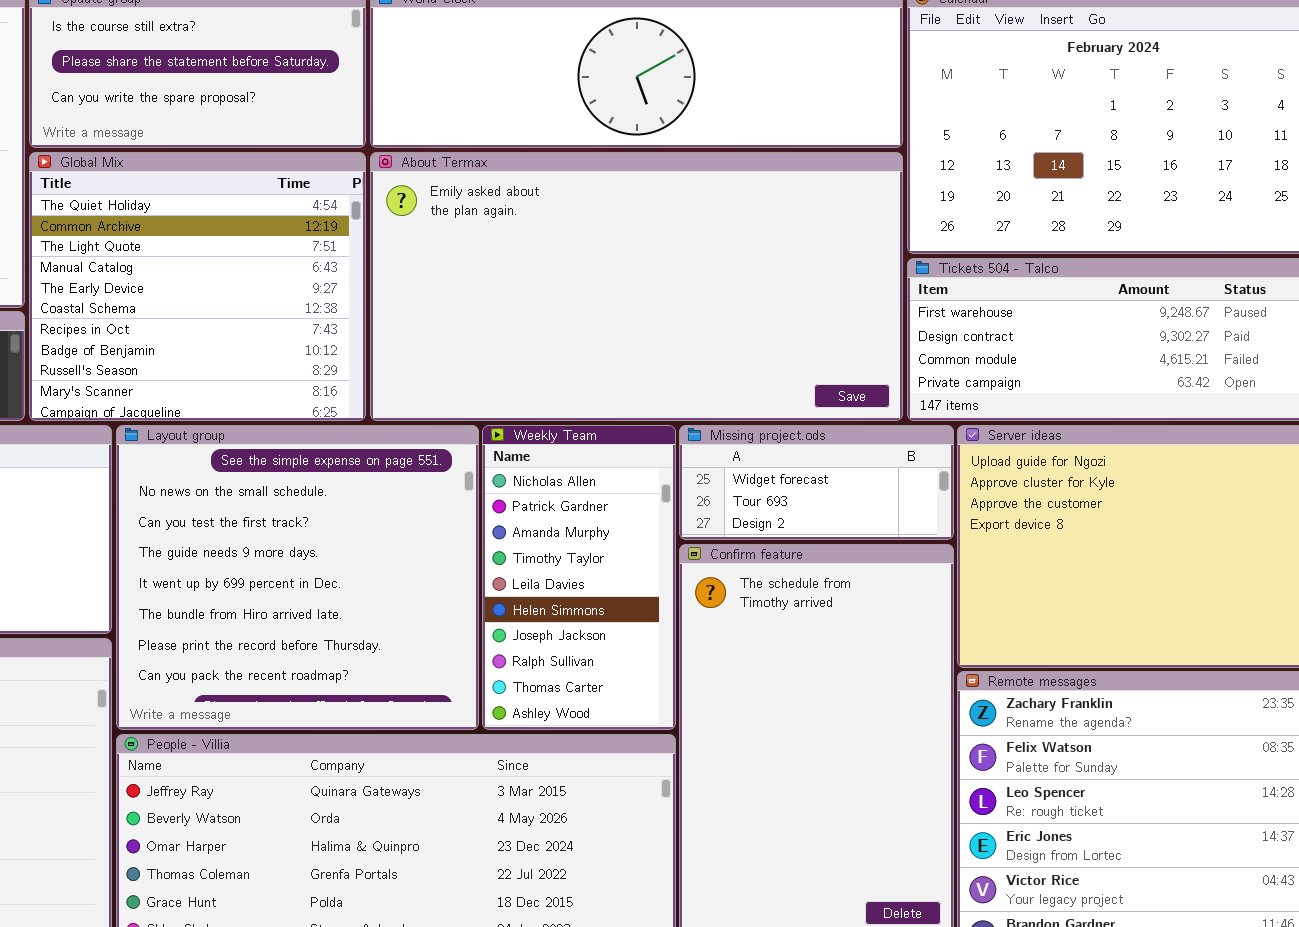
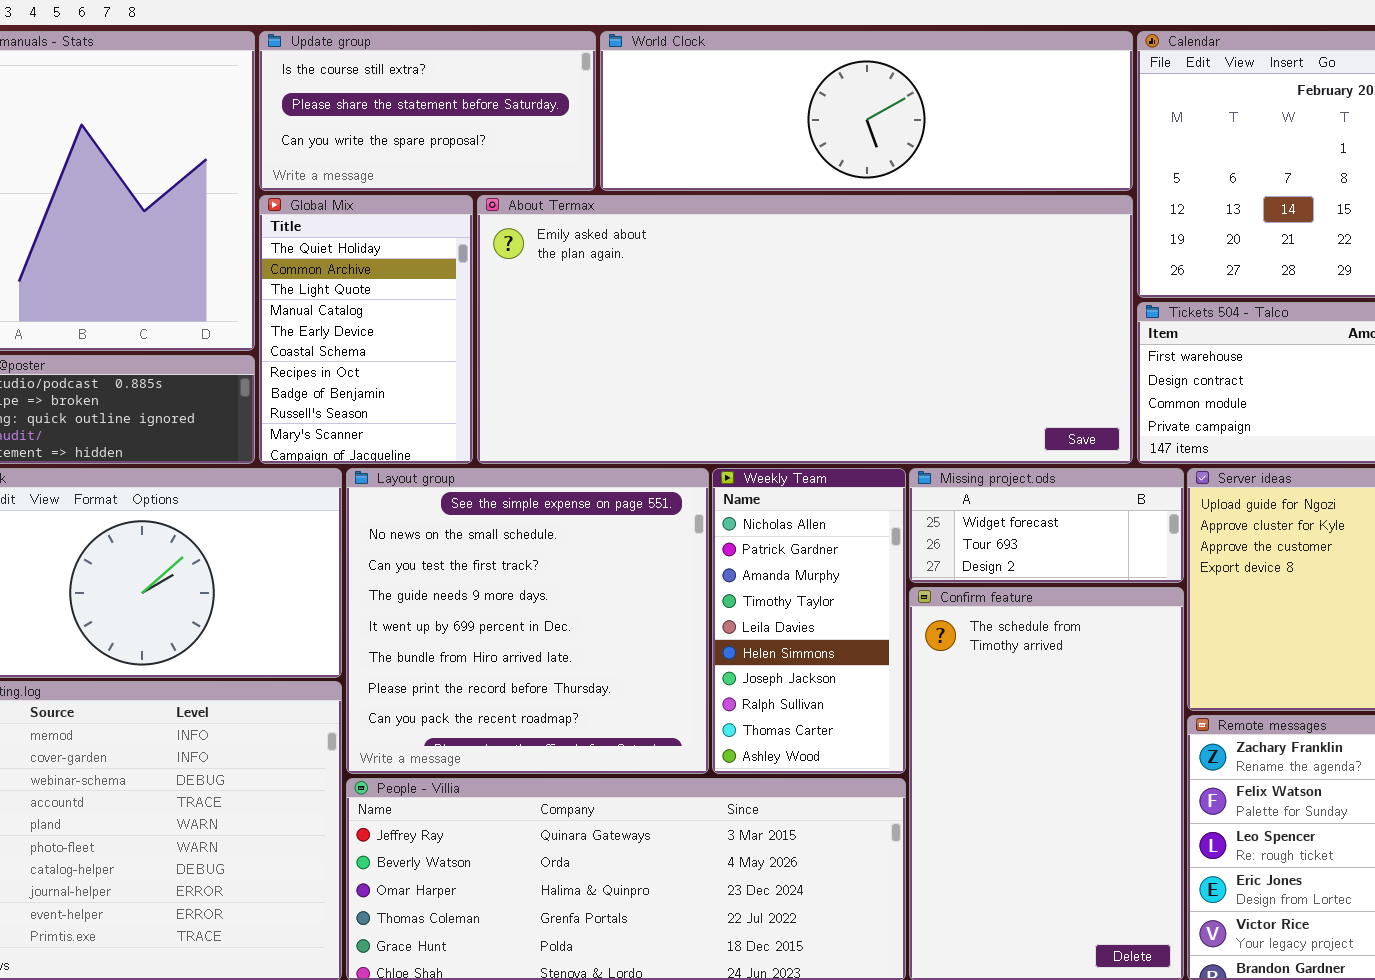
Global Mix: [29,152,366,421] -> [259,195,473,464], resized
About Termax: [370,152,903,421] -> [477,195,1133,464], resized

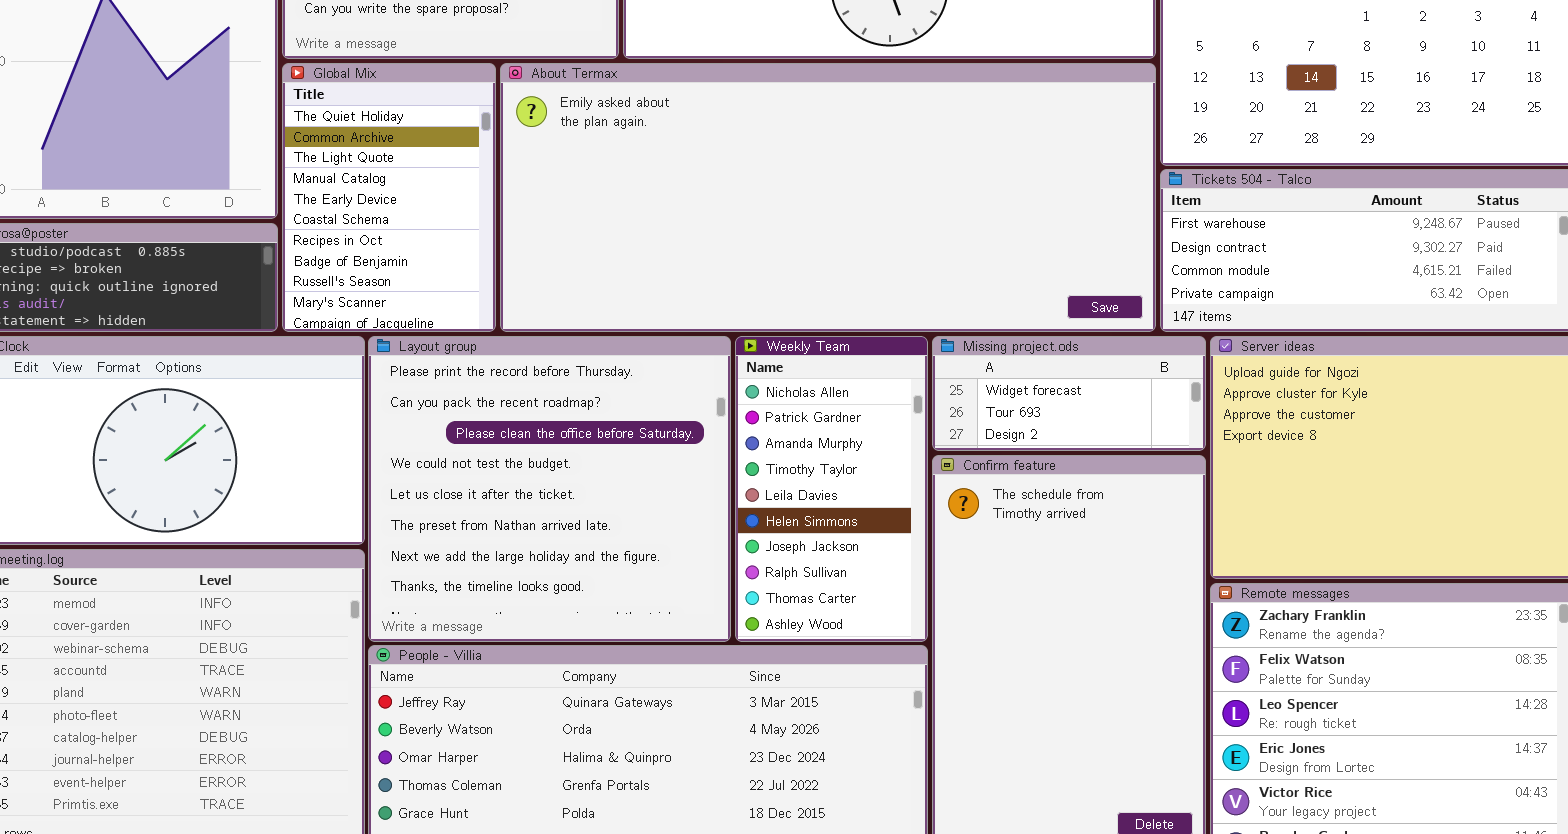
Layout group: [346,468,709,774] -> [368,336,731,642], scrolled down 6 rows

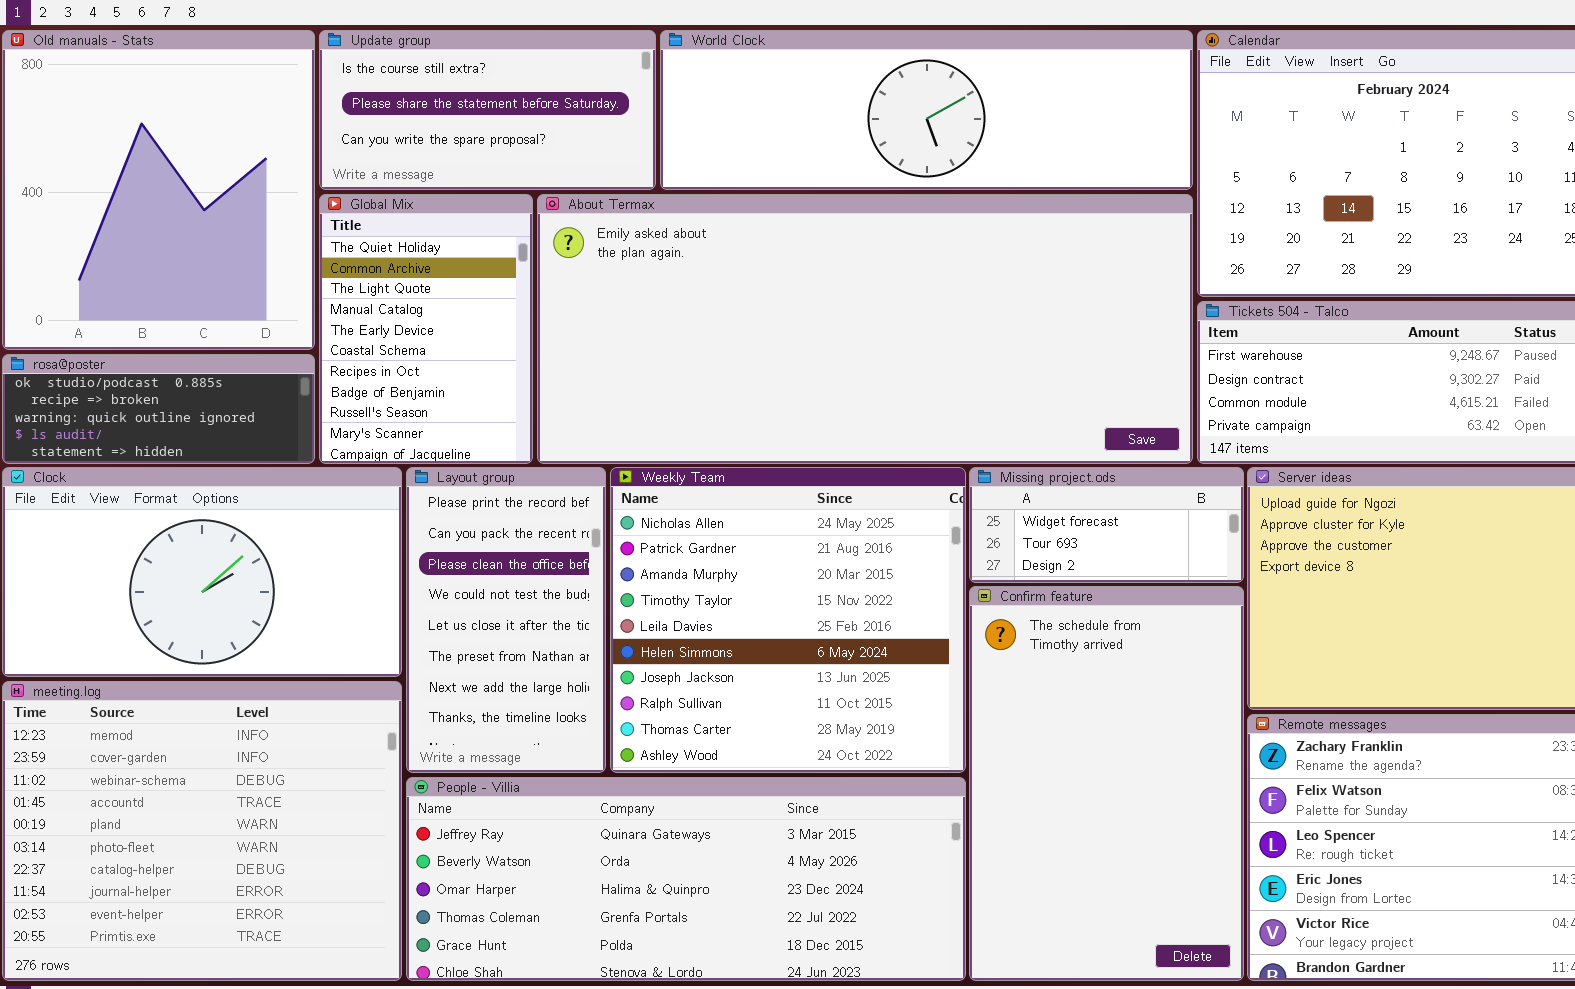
Layout group: [368,336,731,642] -> [406,467,606,773], resized
Weekly Team: [735,336,928,642] -> [610,467,966,773], resized

